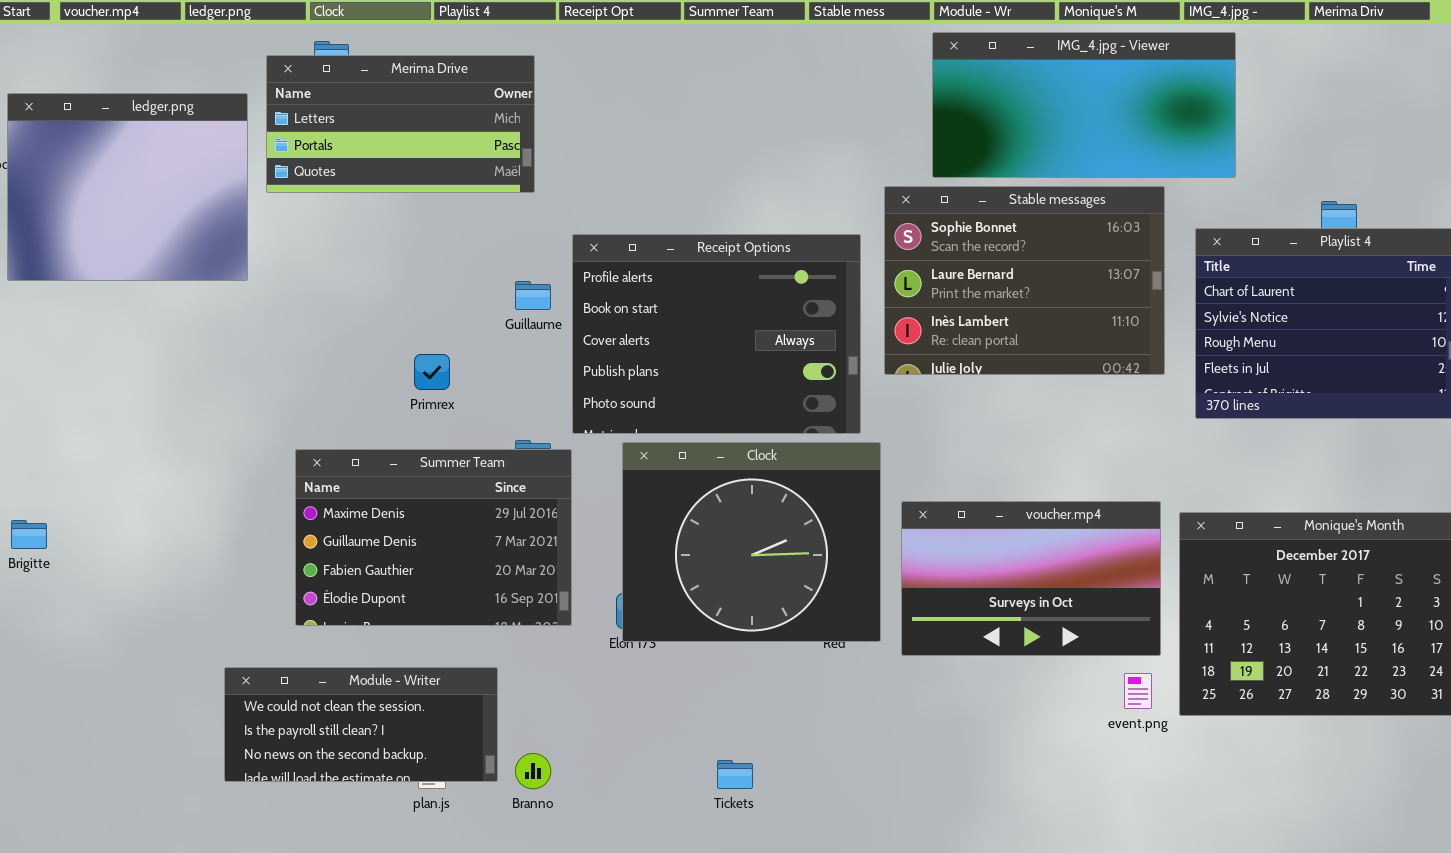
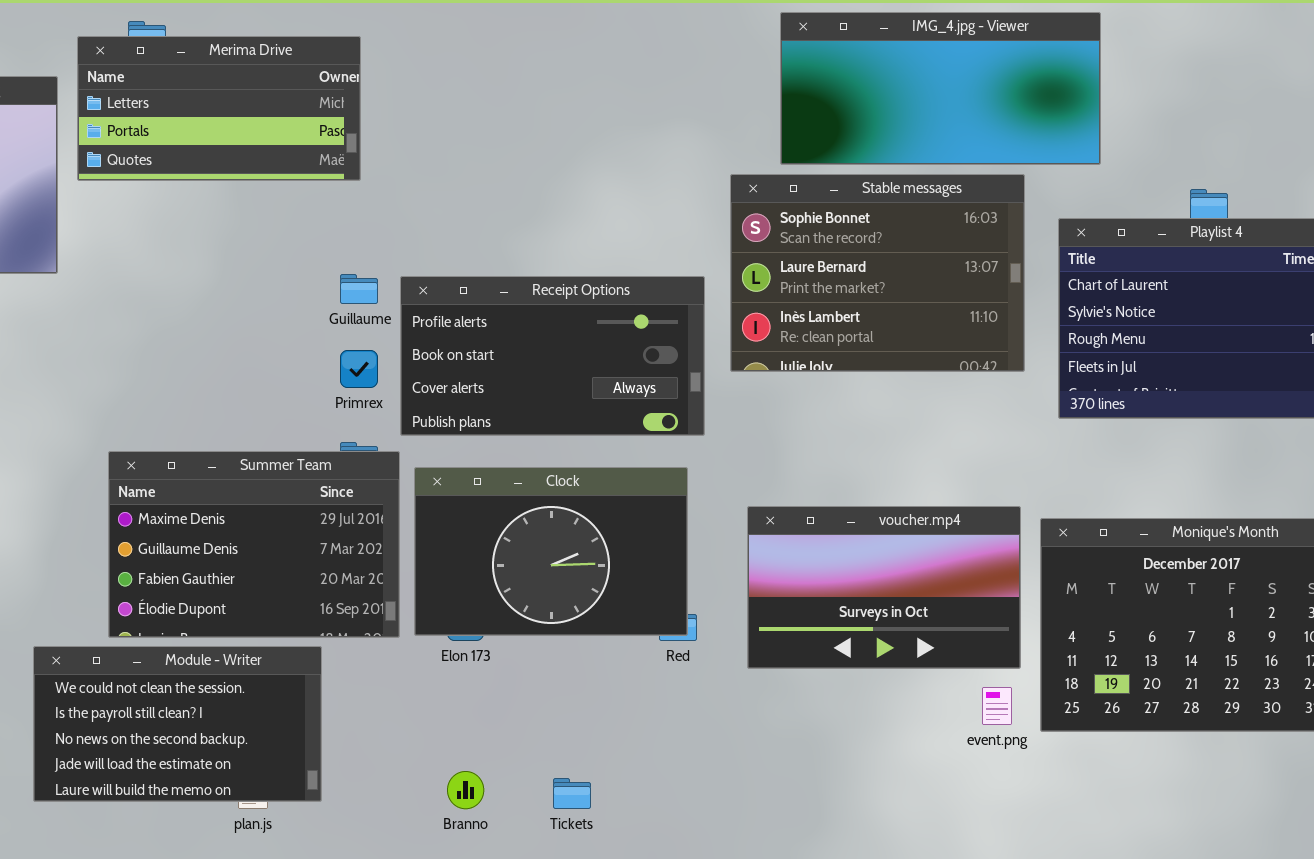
Receipt Options: [572,234,861,434] -> [400,276,705,436], resized
Primrex: [414,354,450,390] -> [340,350,378,388], moved
Clock: [622,442,881,642] -> [414,467,688,636], moved, resized
Module - Writer: [224,667,498,782] -> [33,646,322,802], resized
Branno: [515,753,551,789] -> [447,771,484,809], moved

